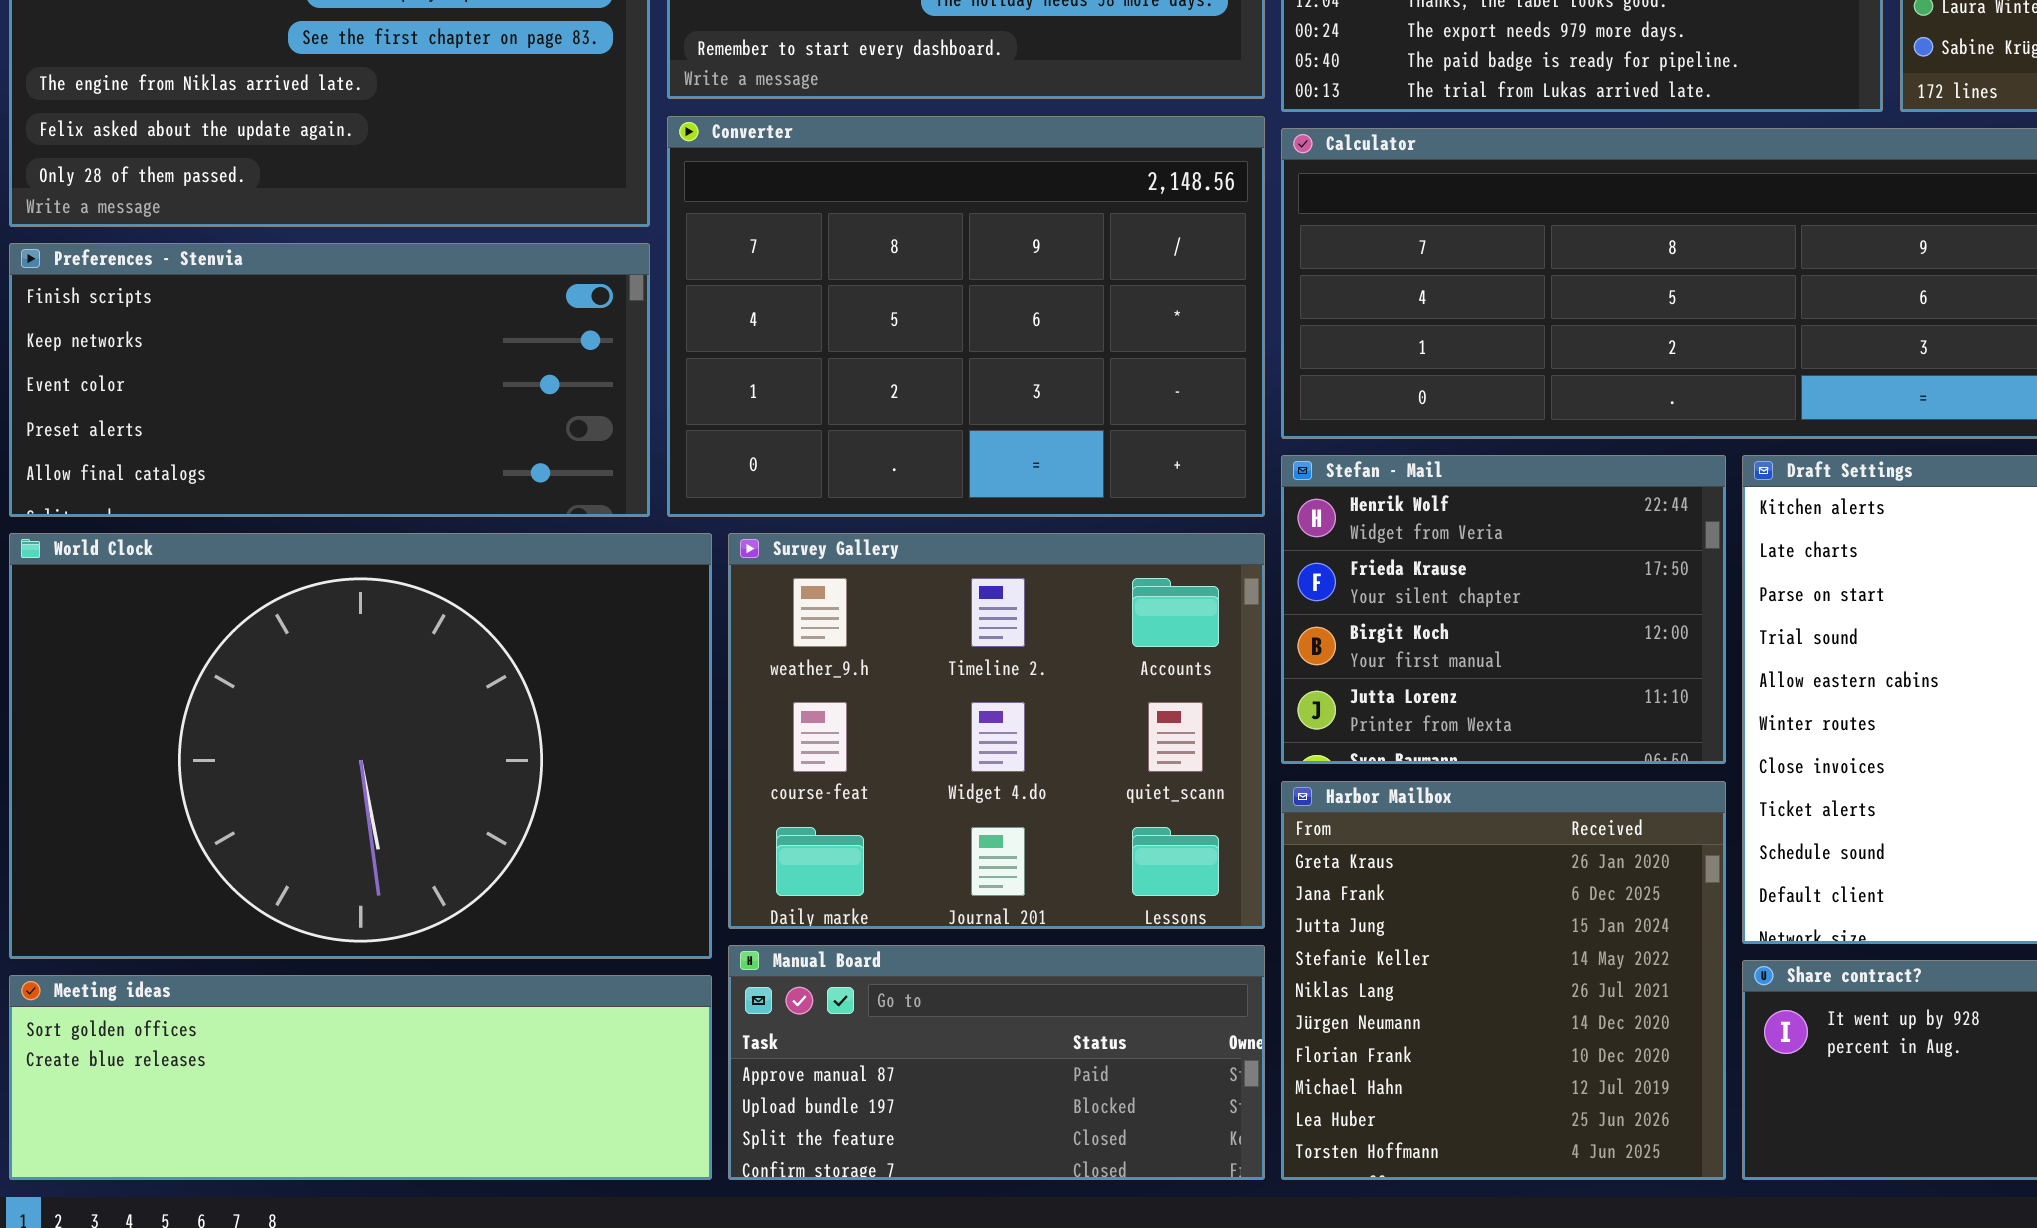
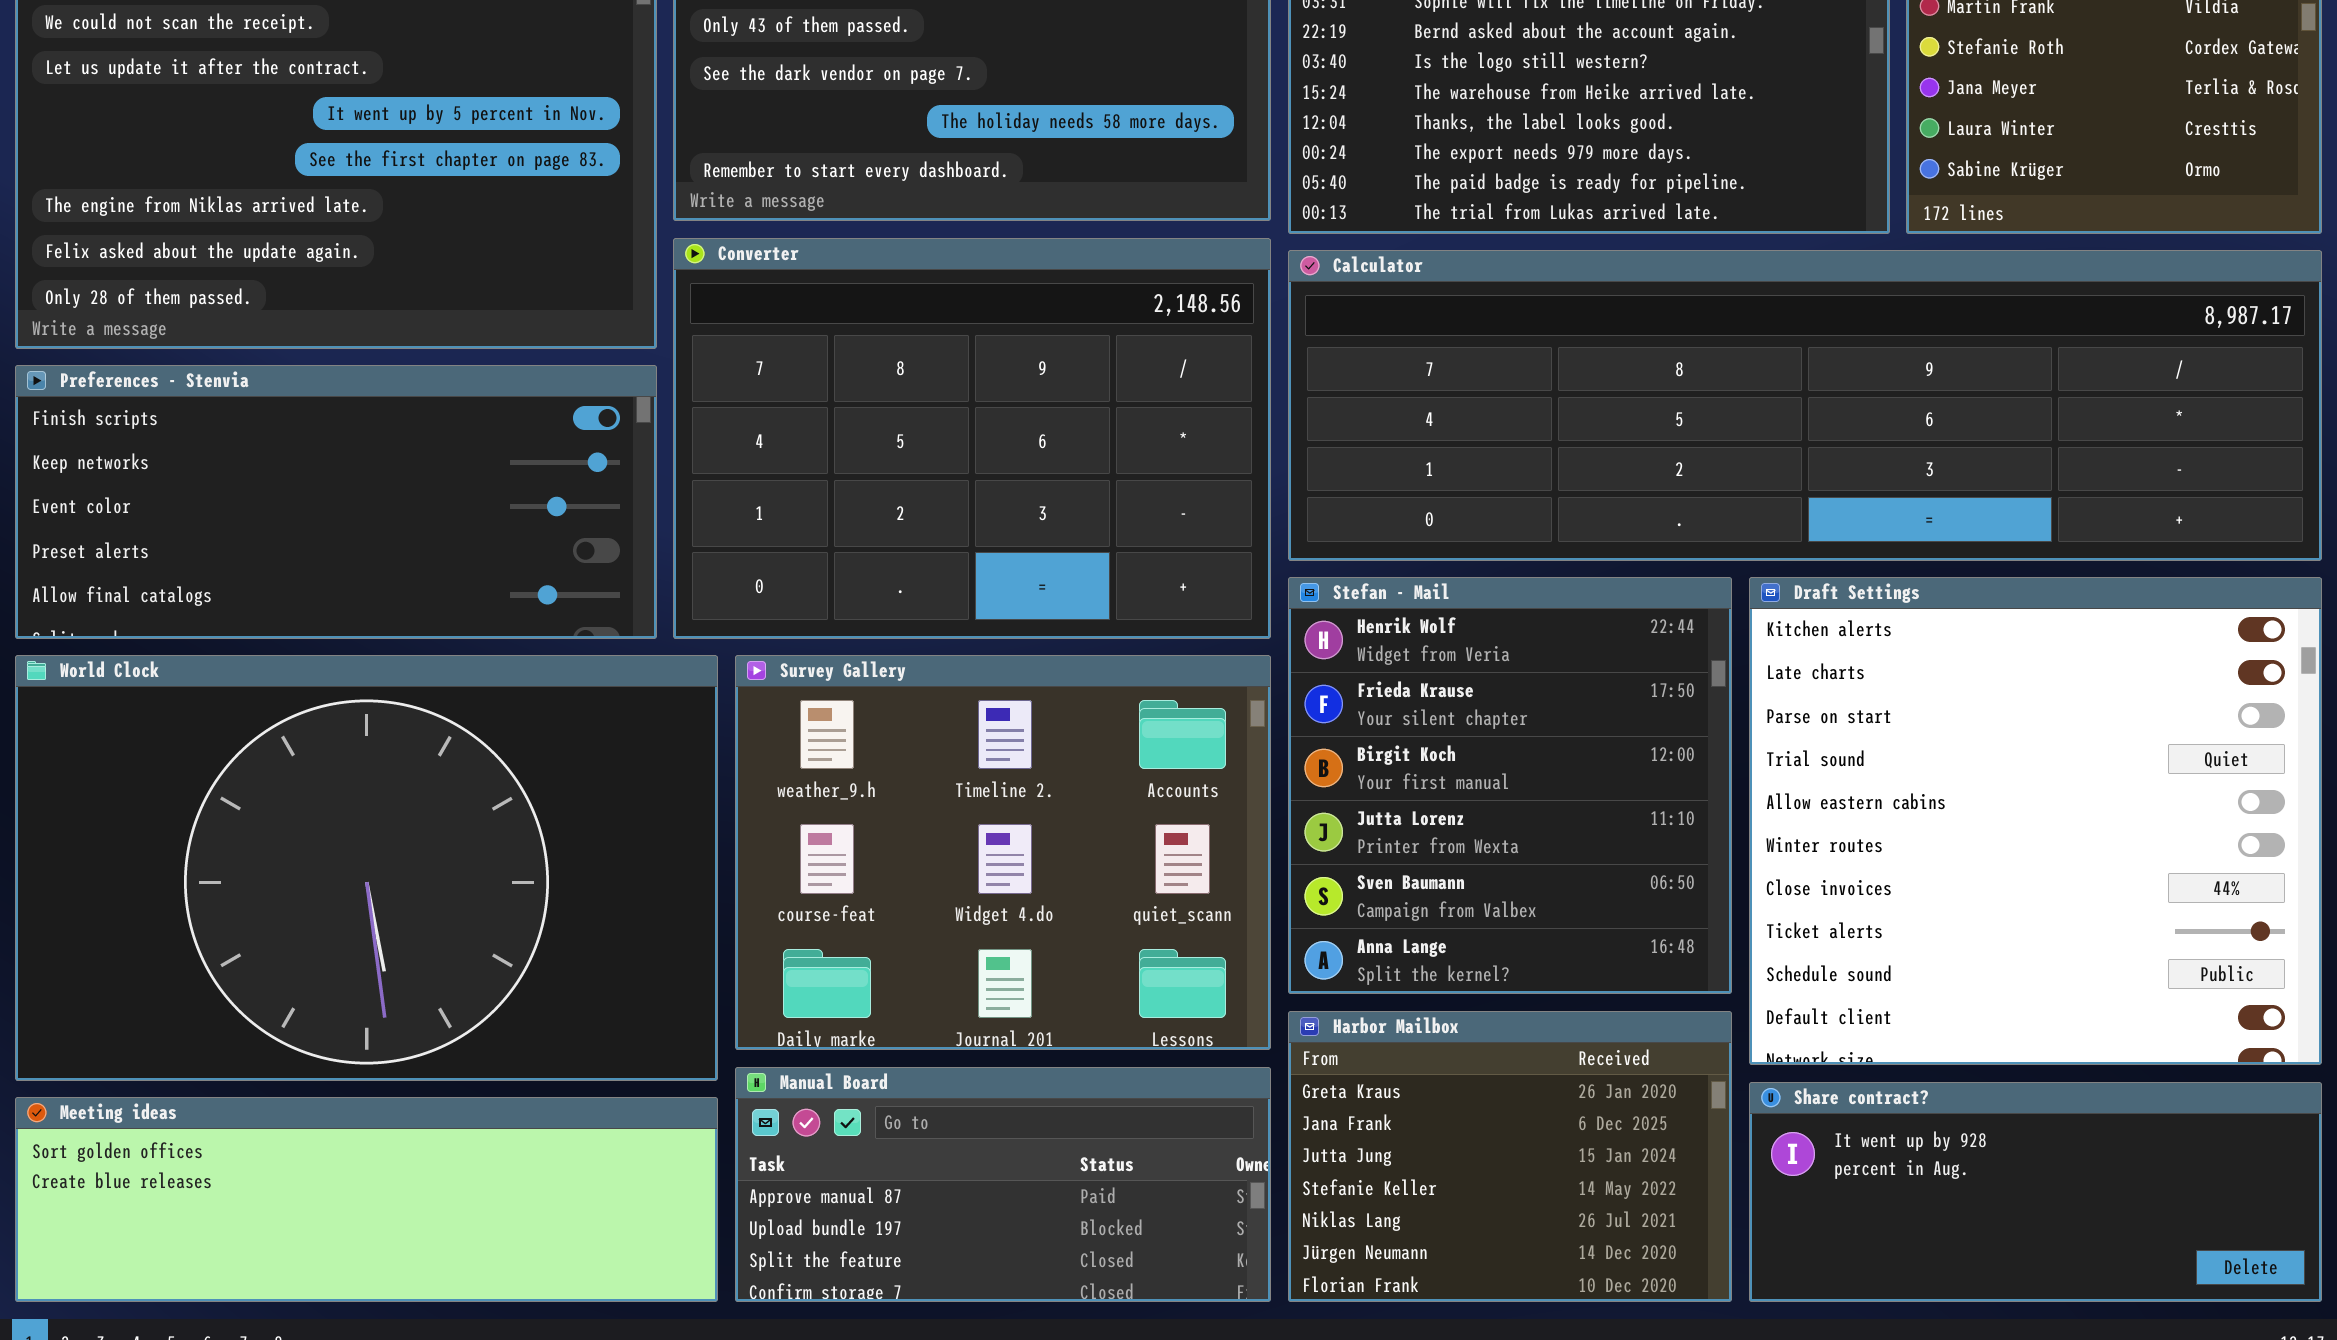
Stefan - Mail: [1281,455,1726,764] -> [1288,577,1732,994], resized
Harbor Mailbox: [1281,781,1726,1180] -> [1288,1011,1732,1302], resized

